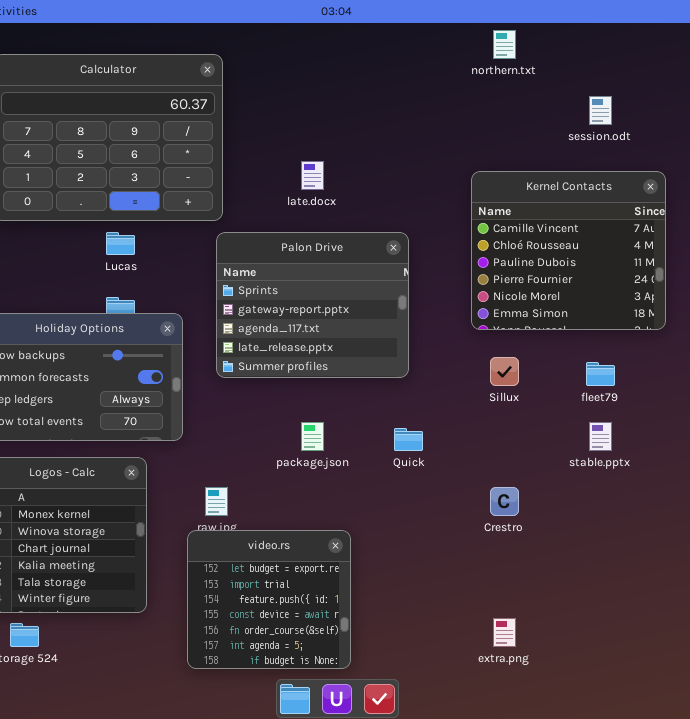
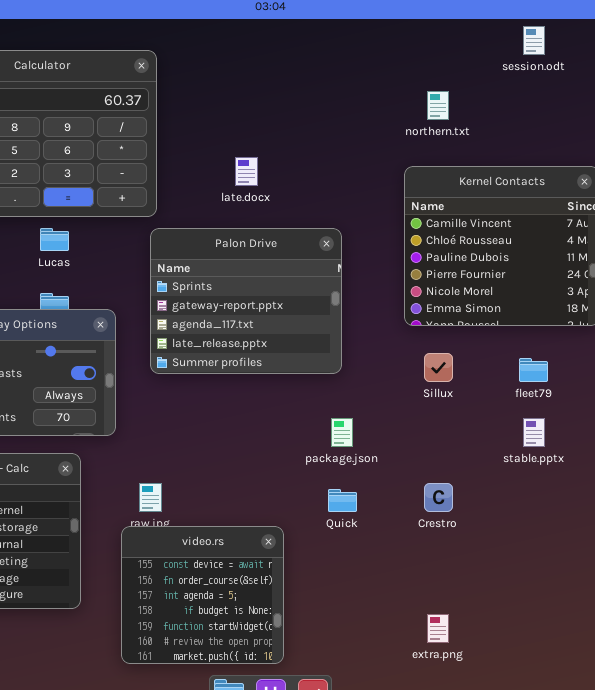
northern.txt: [493,30,516,59] -> [427,91,449,120], moved
session.odt: [589,96,612,125] -> [523,26,545,55], moved
package.json: [301,422,324,451] -> [331,418,353,447], moved
Quick: [394,428,423,451] -> [328,489,357,512], moved
video.rs: [187,530,351,669] -> [121,526,284,664], scrolled down 3 rows

